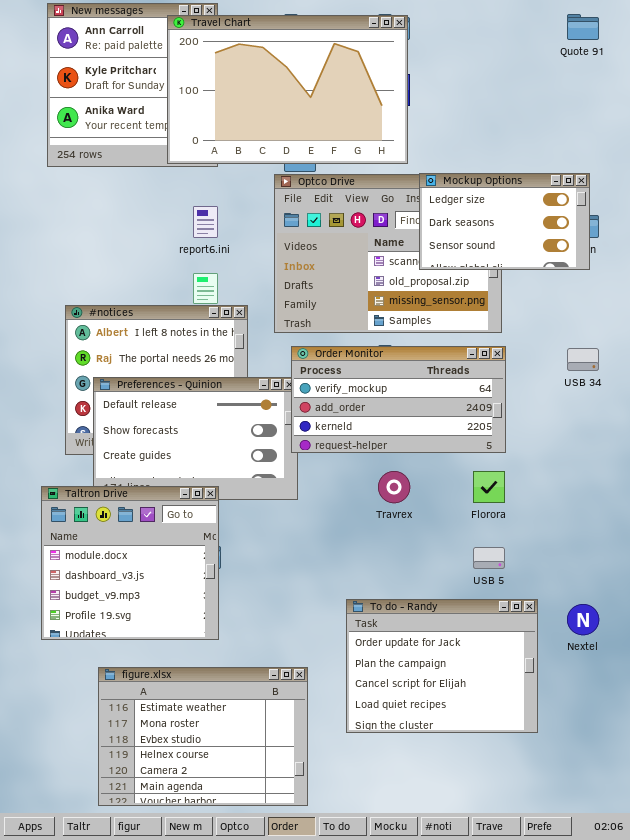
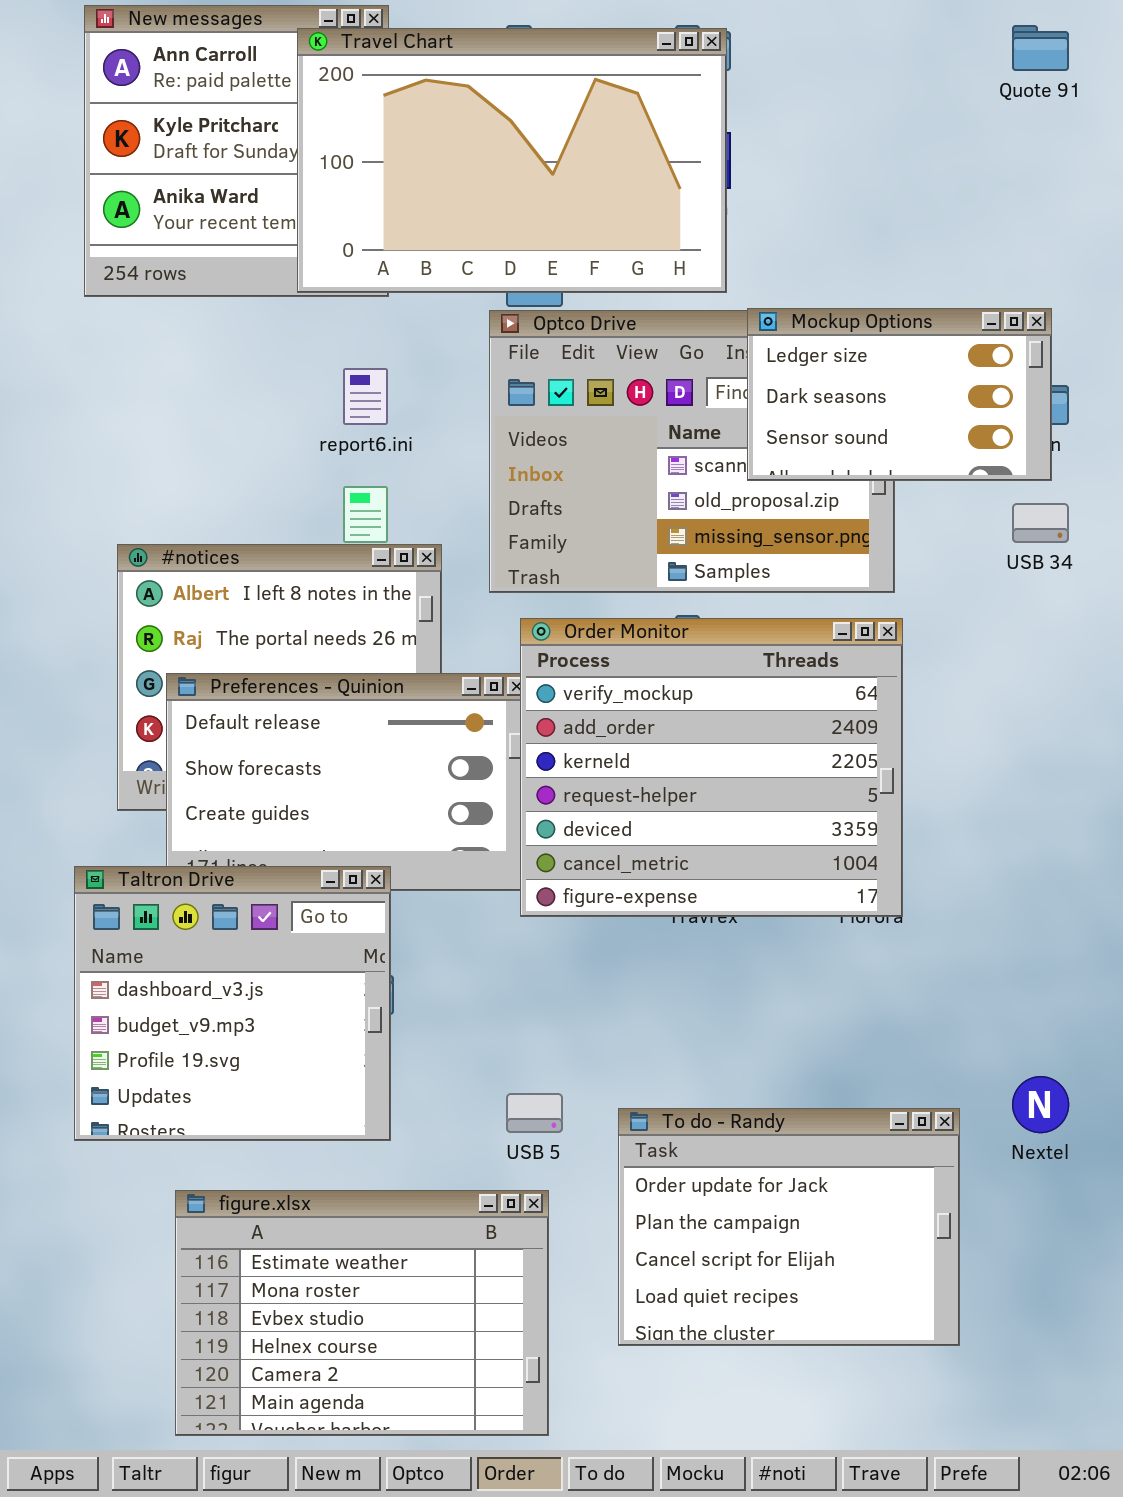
Order Monitor: [291,346,506,453] -> [520,618,903,917], resized
USB 34: [567,348,599,371] -> [1012,503,1069,543], moved
Taltron Drive: [41,486,219,640] -> [74,866,391,1141], scrolled down 1 row
USB 5: [473,547,505,569] -> [506,1093,563,1133], moved
To do - Randy: [346,599,538,733] -> [618,1108,960,1346], moved

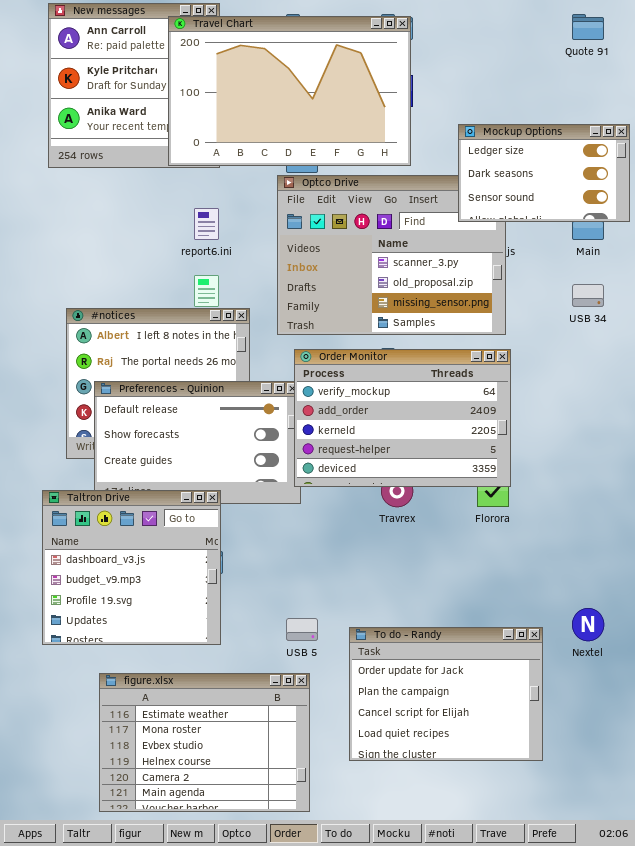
Mockup Options: [747,308,1052,481] -> [458,124,630,222], moved
Order Monitor: [520,618,903,917] -> [294,349,511,487], resized

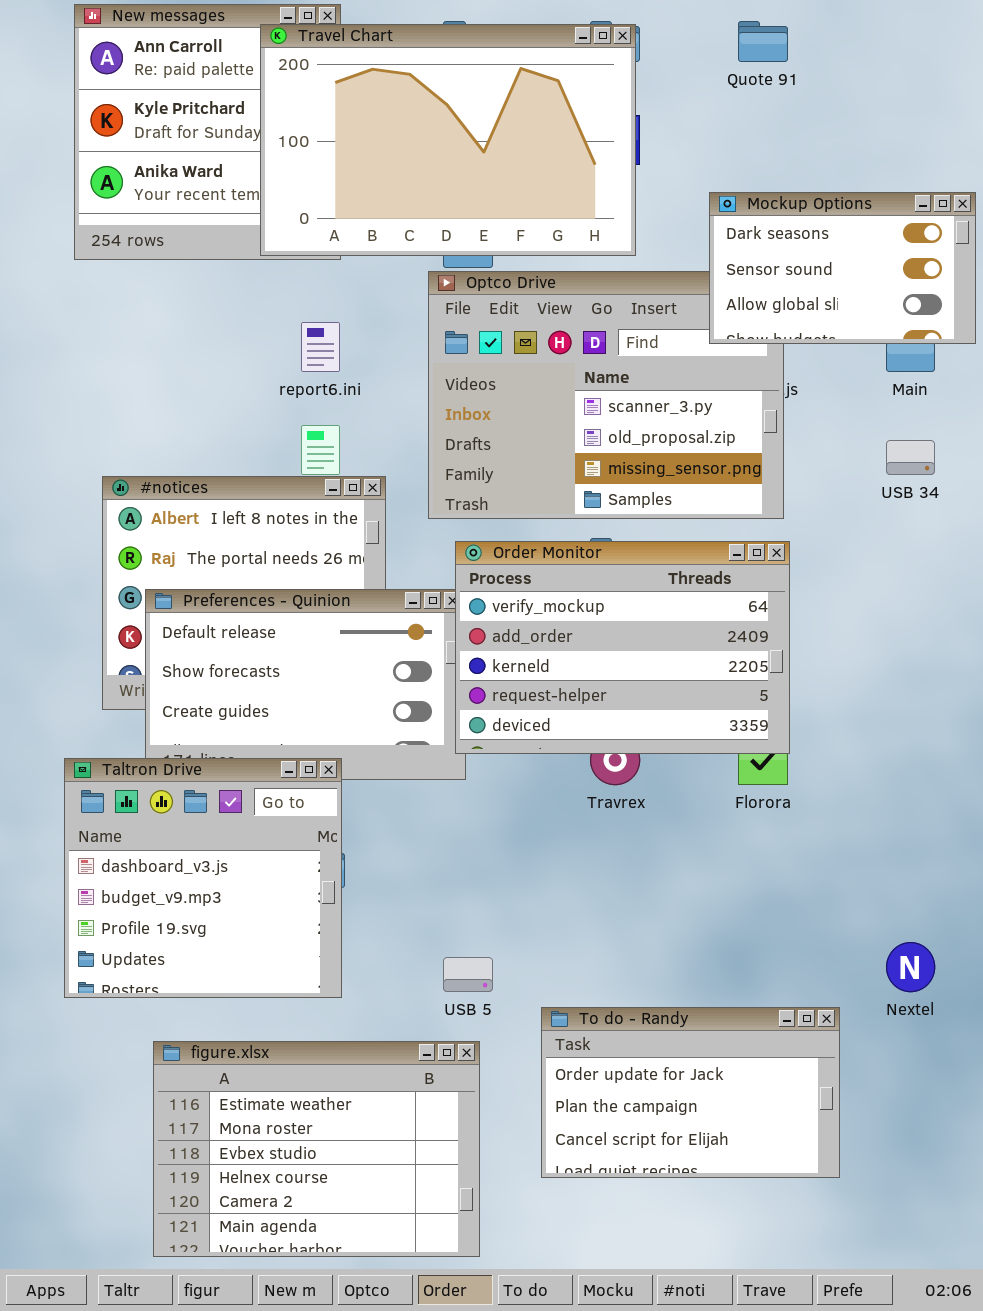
Quote 91: [572,14,604,40] -> [738,21,788,62], moved
Mockup Options: [458,124,630,222] -> [709,192,976,344], scrolled down 1 row
To do - Randy: [349,627,543,761] -> [541,1007,840,1178], resized

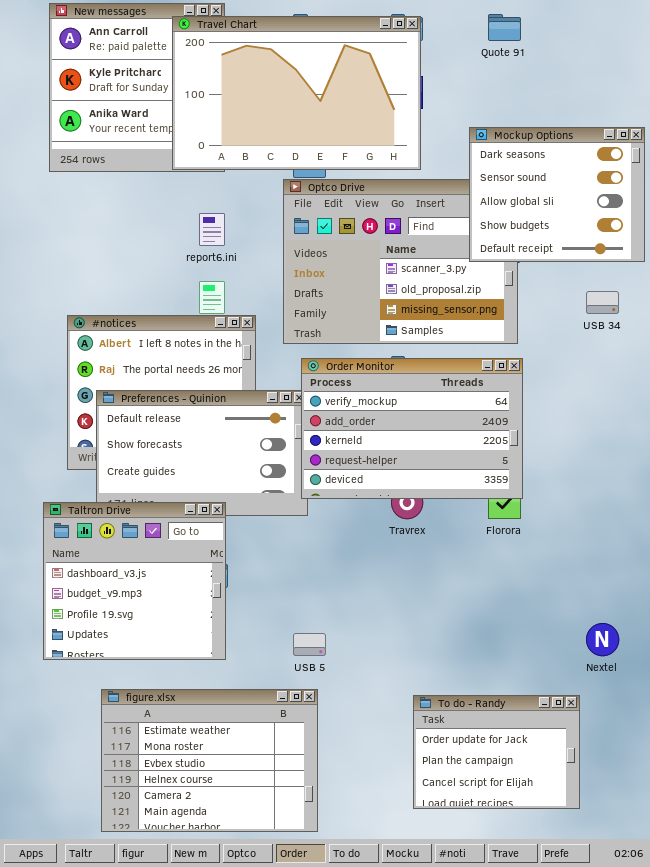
Mockup Options: [709,192,976,344] -> [469,127,645,262], resized
To do - Randy: [541,1007,840,1178] -> [413,695,580,809], moved, resized

